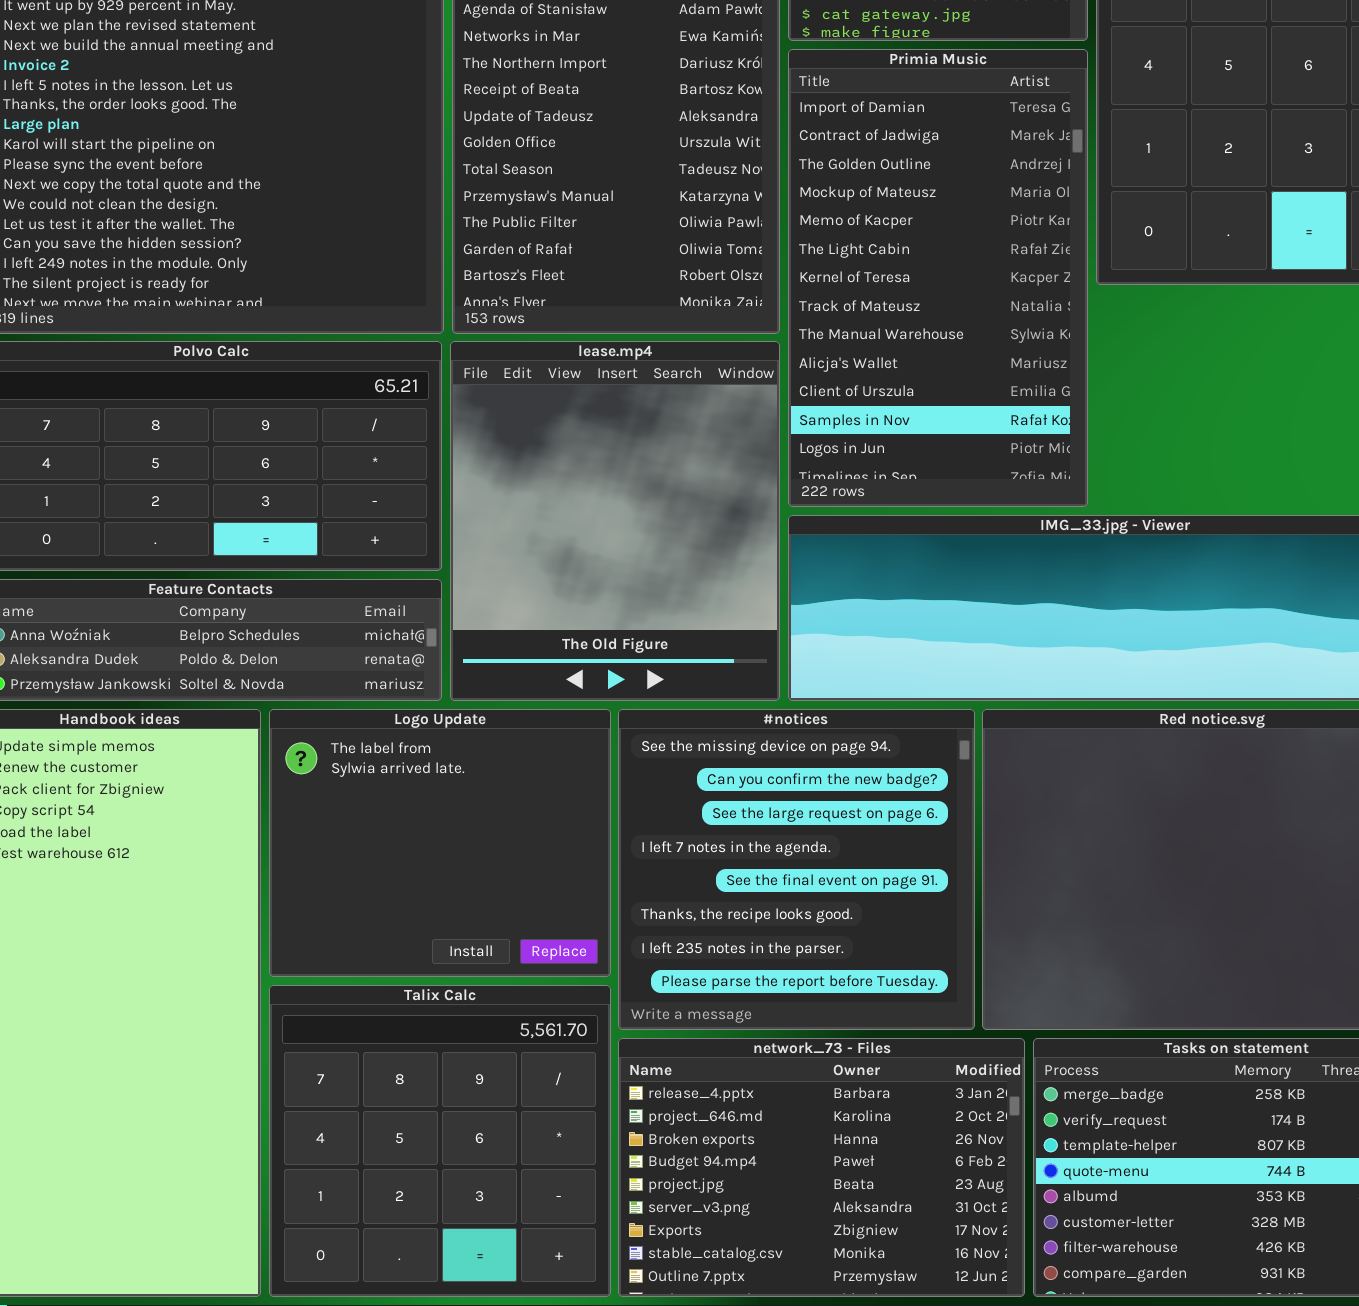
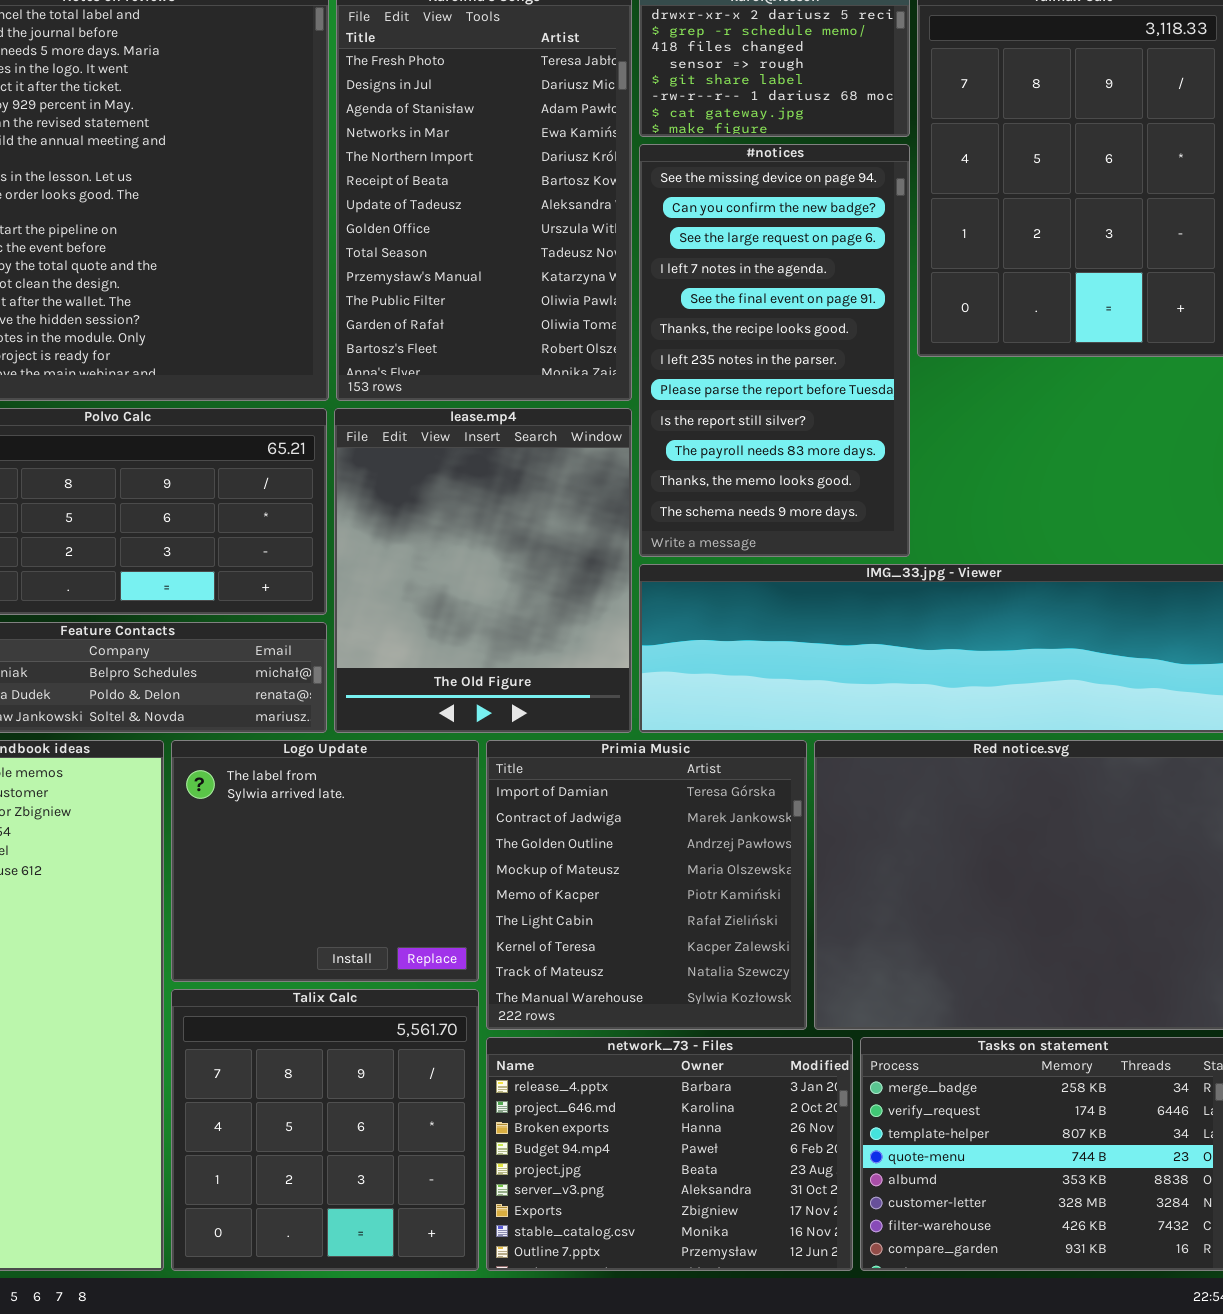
Primia Music: [788,49,1088,507] -> [486,740,807,1030], moved, resized
#notices: [618,709,975,1030] -> [639,144,910,557], moved, resized

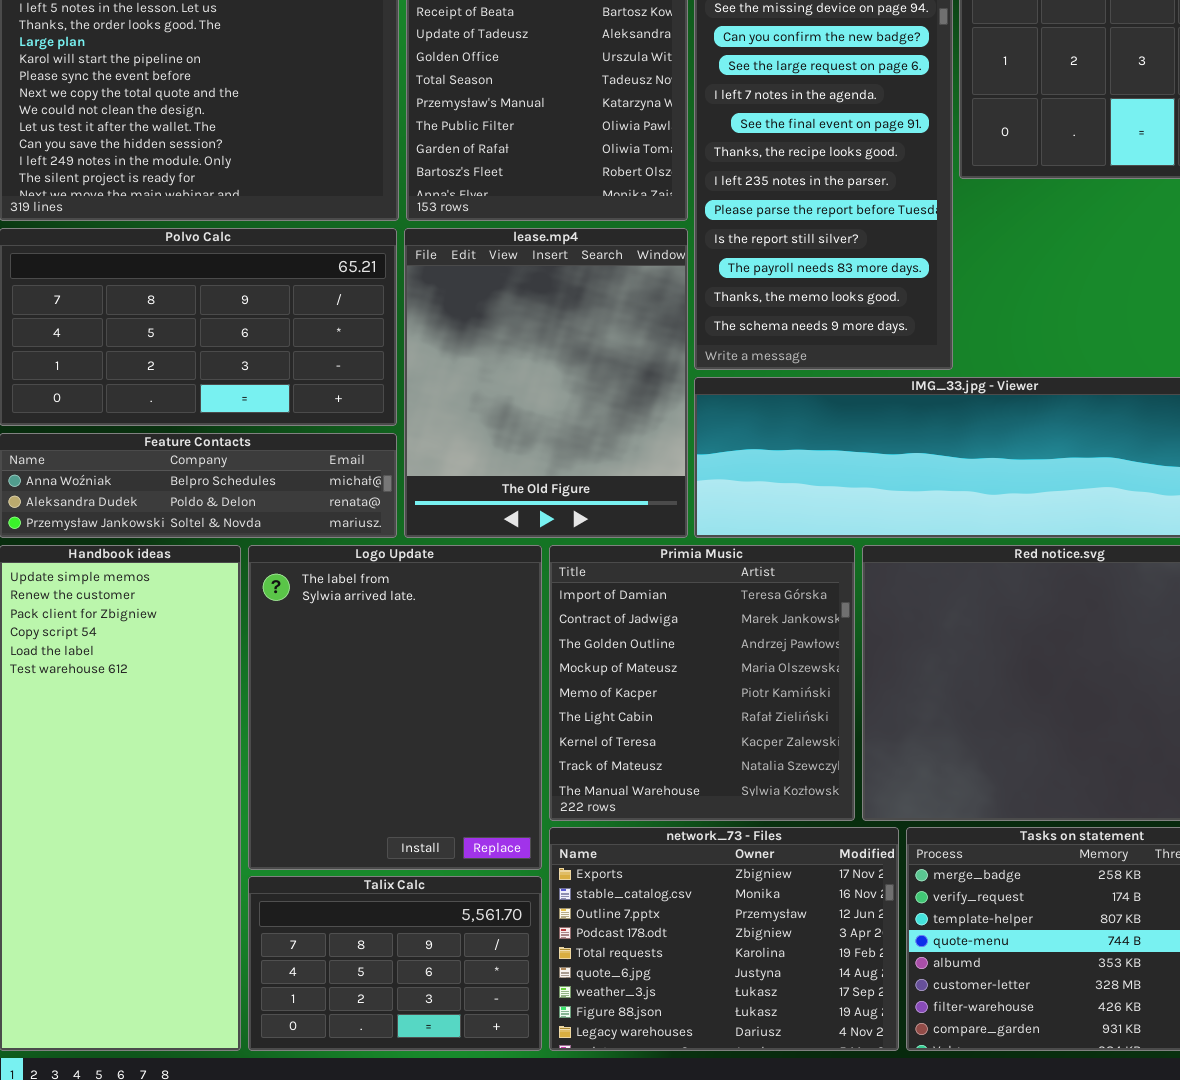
Logo Update: [171,740,479,982] -> [248,545,542,870], resized
Talix Calc: [171,989,479,1271] -> [248,876,542,1051], resized
network_73 - Files: [486,1037,853,1271] -> [549,827,899,1051], scrolled down 6 rows

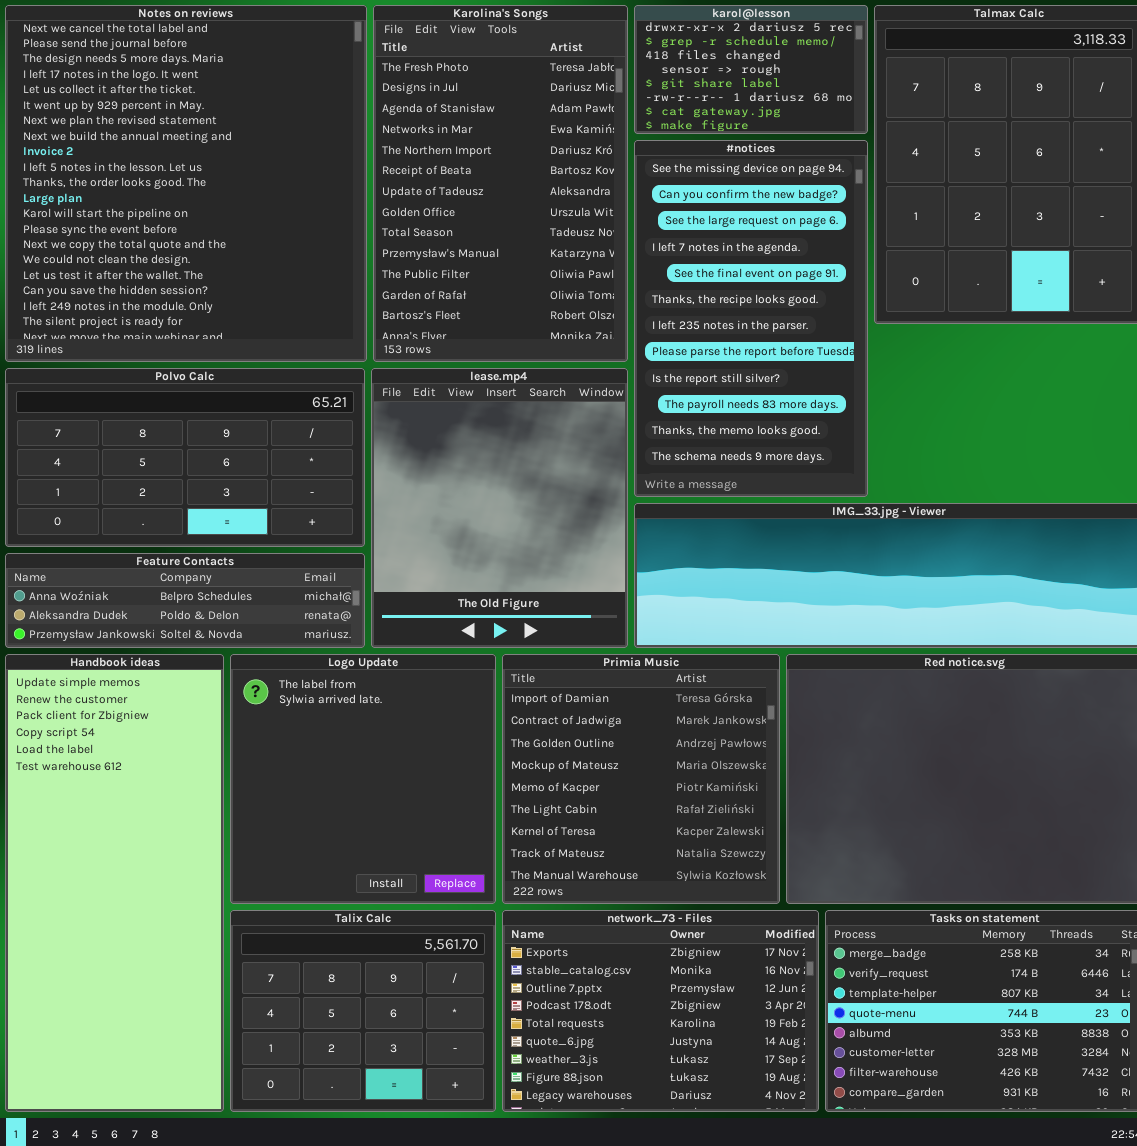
Logo Update: [248,545,542,870] -> [230,654,496,904], resized
Talix Calc: [248,876,542,1051] -> [230,910,496,1112], resized

